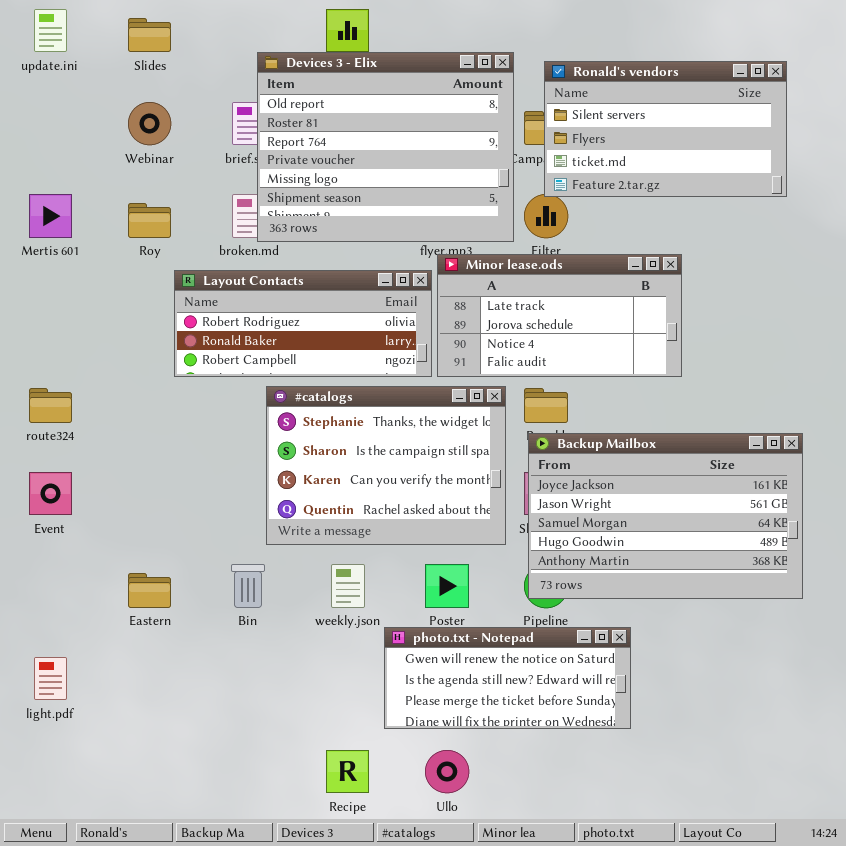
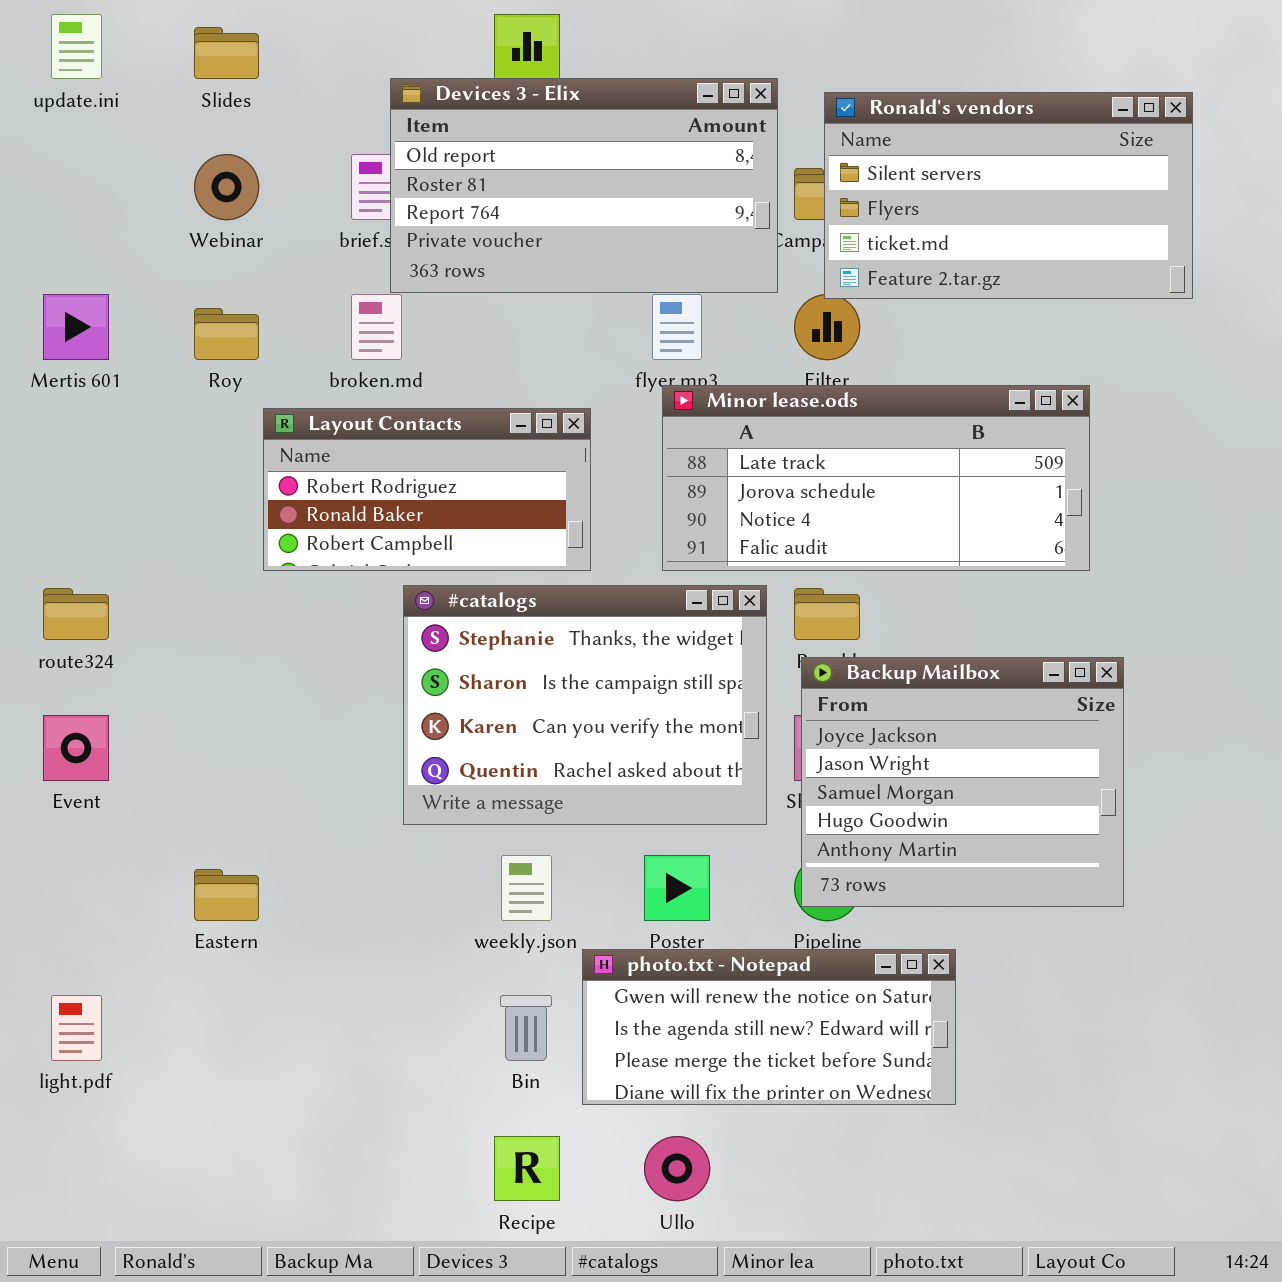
Devices 3 - Elix: [257,52,514,242] -> [390,78,778,293], resized
Minor lease.ods: [437,254,682,377] -> [662,385,1090,571], resized
Layout Contacts: [174,270,432,377] -> [263,408,591,571], resized
Backup Mailbox: [528,433,803,599] -> [801,657,1124,907], resized
Bin: [231,564,265,608] -> [500,995,552,1061], moved

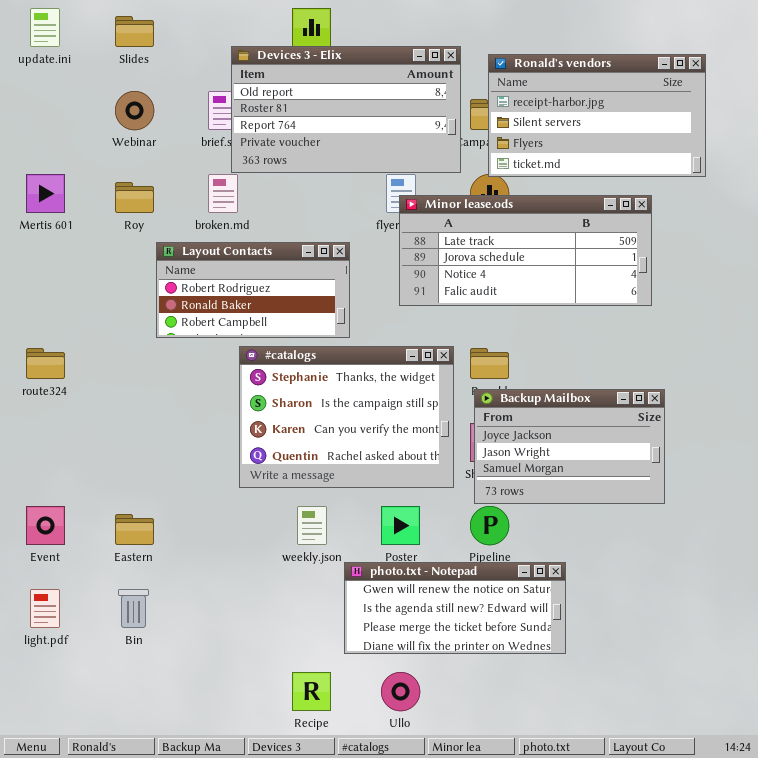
Ronald's vendors: [824,92,1193,299] -> [488,54,706,177], scrolled up 1 row
Minor lease.ods: [662,385,1090,571] -> [399,195,652,306], moved
Backup Mailbox: [801,657,1124,907] -> [474,389,665,504], resized
Event: [43,715,109,781] -> [26,506,65,545], moved
Bin: [500,995,552,1061] -> [118,589,149,628], moved

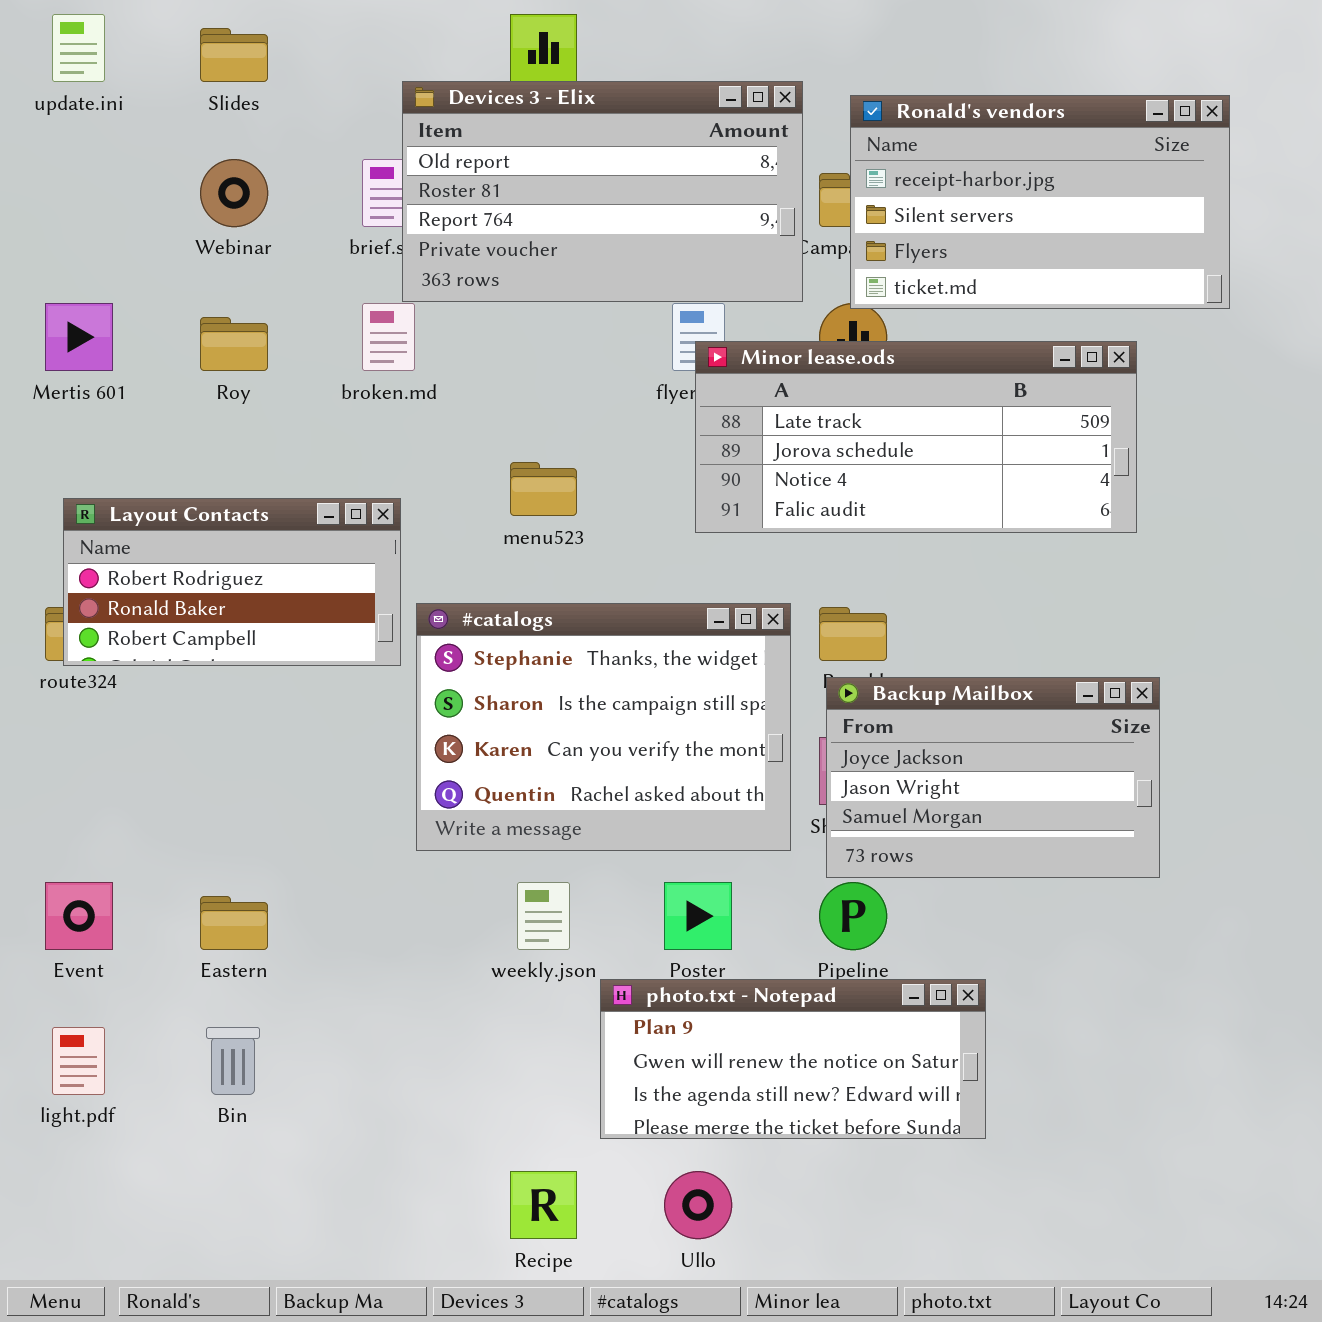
Layout Contacts: [156,242,350,338] -> [63,498,401,666], moved
photo.txt - Notepad: [344,562,566,654] -> [600,979,986,1139], scrolled up 1 row

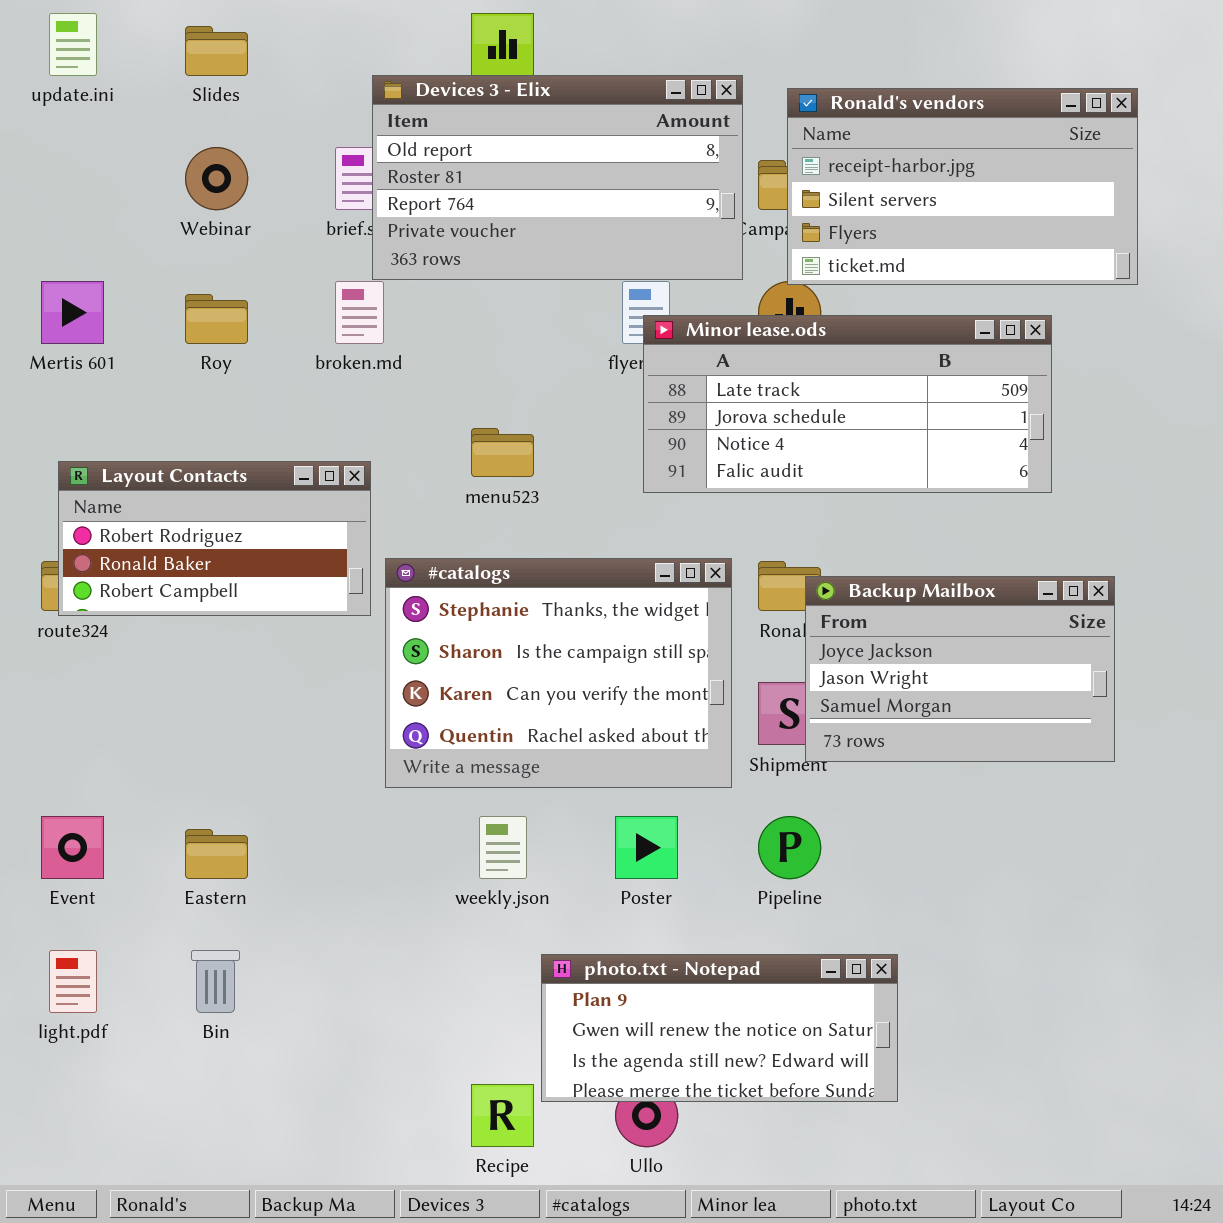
Backup Mailbox: [826,677,1160,878] -> [805,576,1115,762], moved
photo.txt - Notepad: [600,979,986,1139] -> [541,954,898,1102], moved

